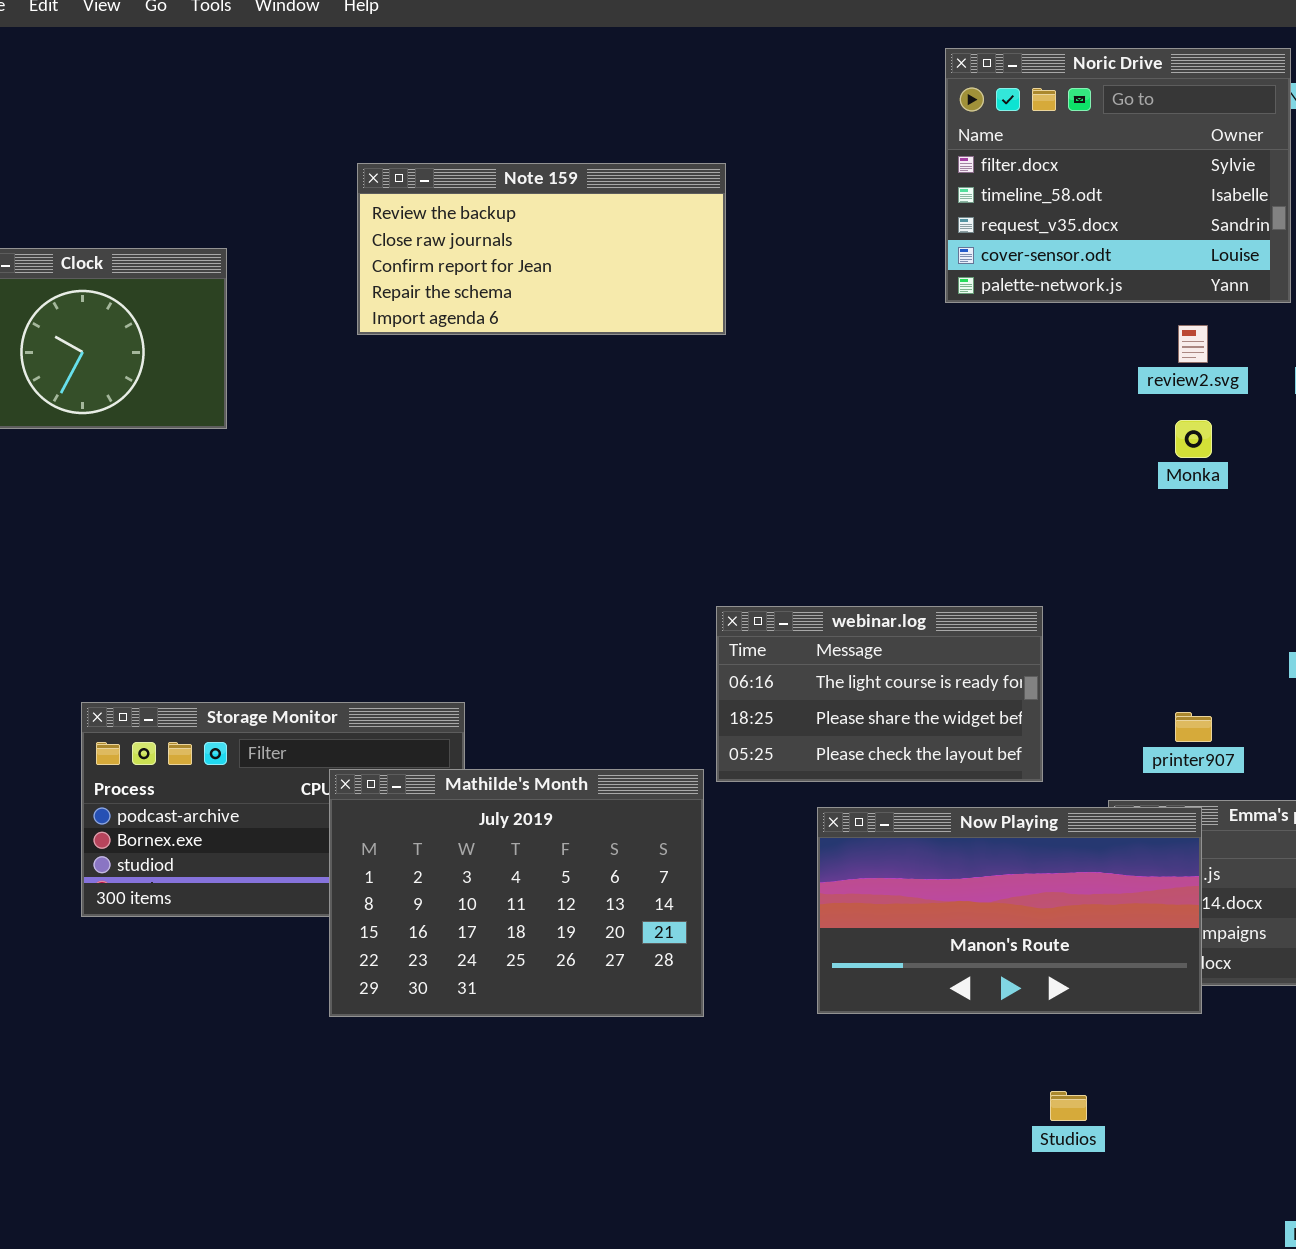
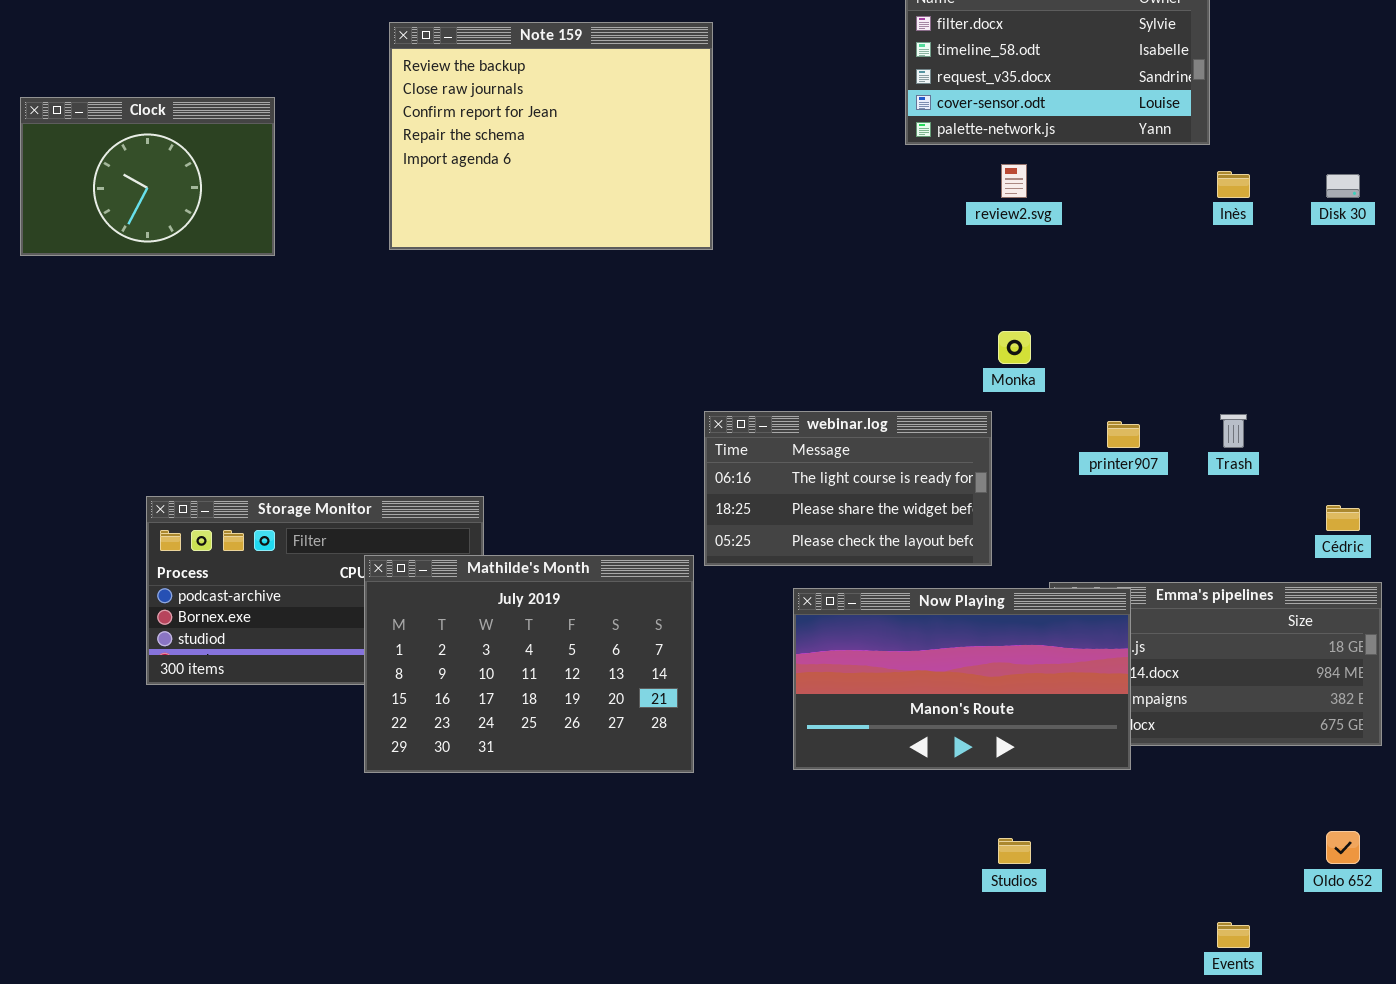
Note 159: [357,163,726,335] -> [389,22,713,250], resized
review2.svg: [1178,325,1208,363] -> [1001,164,1027,198], moved
Monka: [1175,420,1212,458] -> [998,331,1031,364], moved
printer907: [1175,712,1212,742] -> [1107,421,1140,448], moved

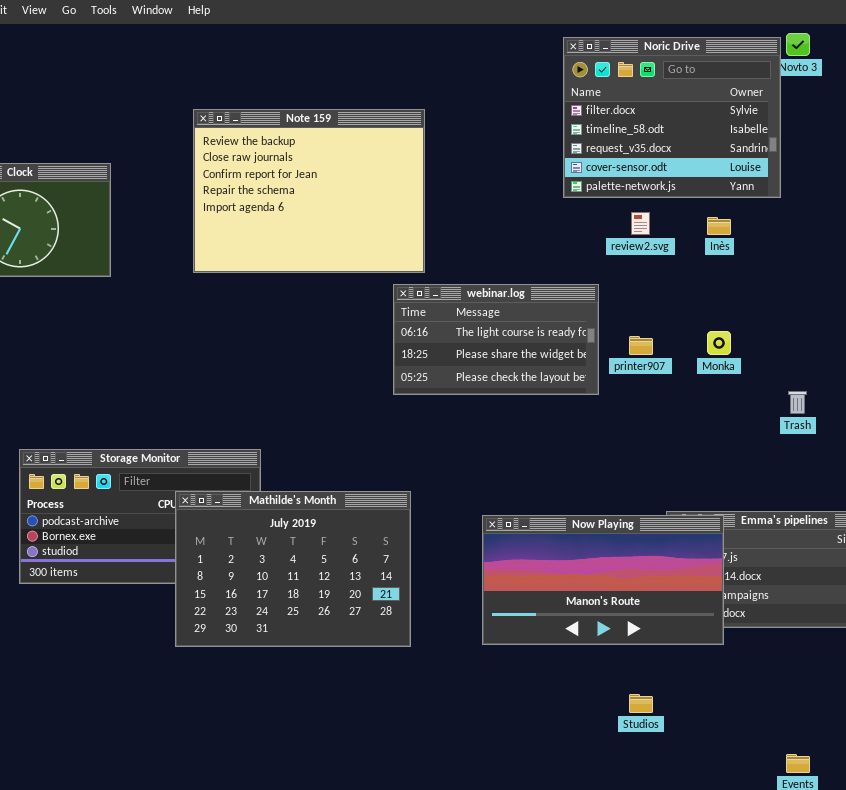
Inès: [1217,171,1250,198] -> [707,217,731,235], moved
Monka: [998,331,1031,364] -> [707,331,731,355], moved
webinar.log: [704,411,992,566] -> [393,284,599,395], moved
printer907: [1107,421,1140,448] -> [629,336,653,355], moved

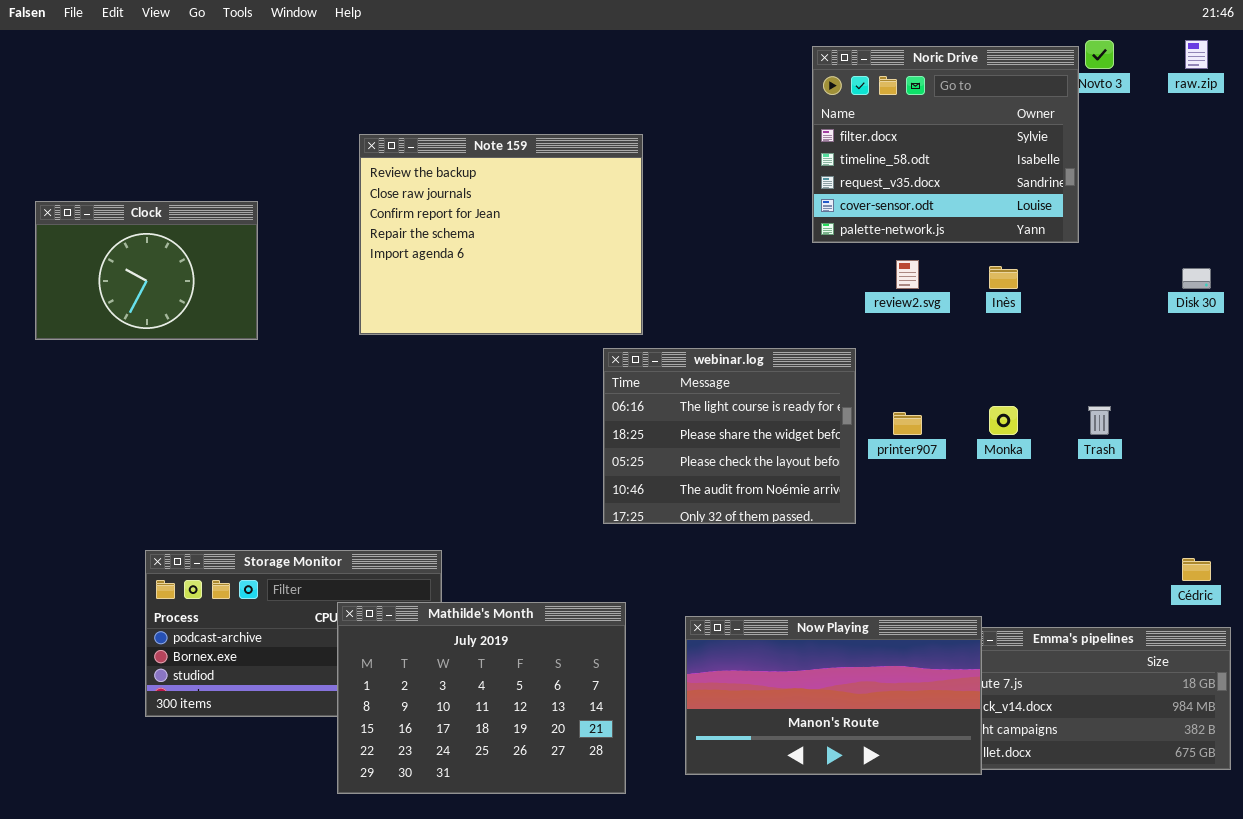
webinar.log: [393,284,599,395] -> [603,348,856,524], resized
Trash: [788,391,807,414] -> [1088,406,1111,435], moved
Now Playing: [482,515,724,645] -> [685,616,982,775], moved

